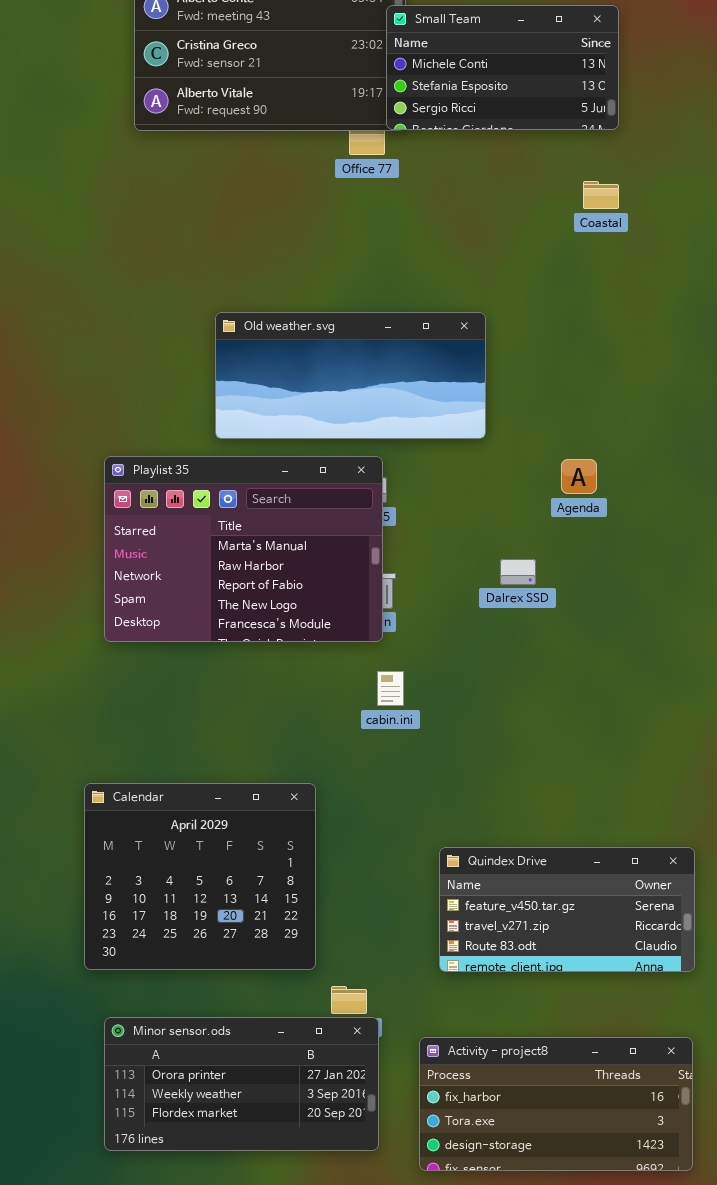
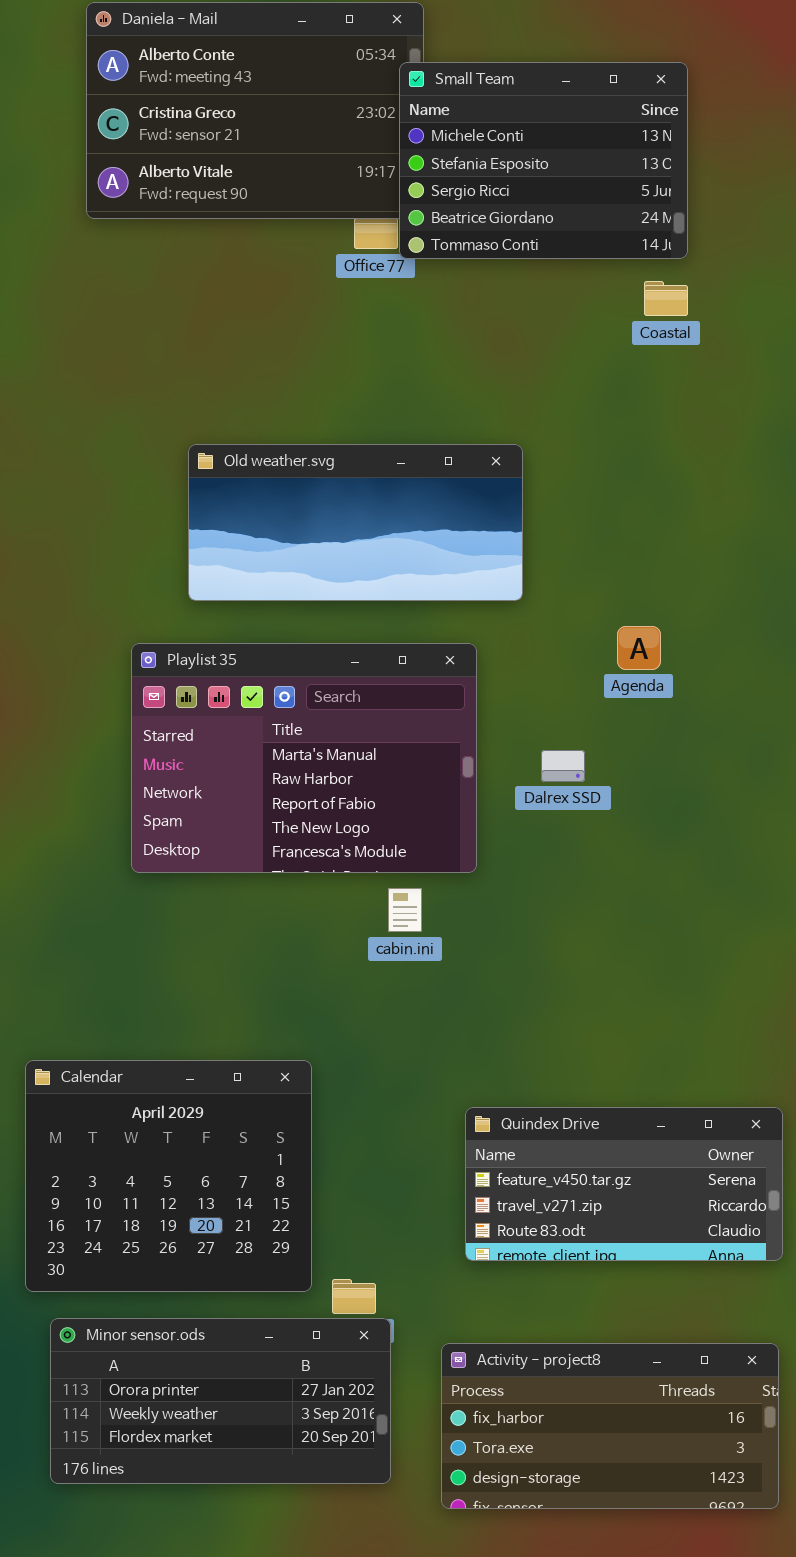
Small Team: [386,5,619,130] -> [399,62,688,259], resized
Playlist 35: [104,456,383,642] -> [131,643,477,873], moved
Calendar: [84,783,316,970] -> [25,1060,312,1292], moved

